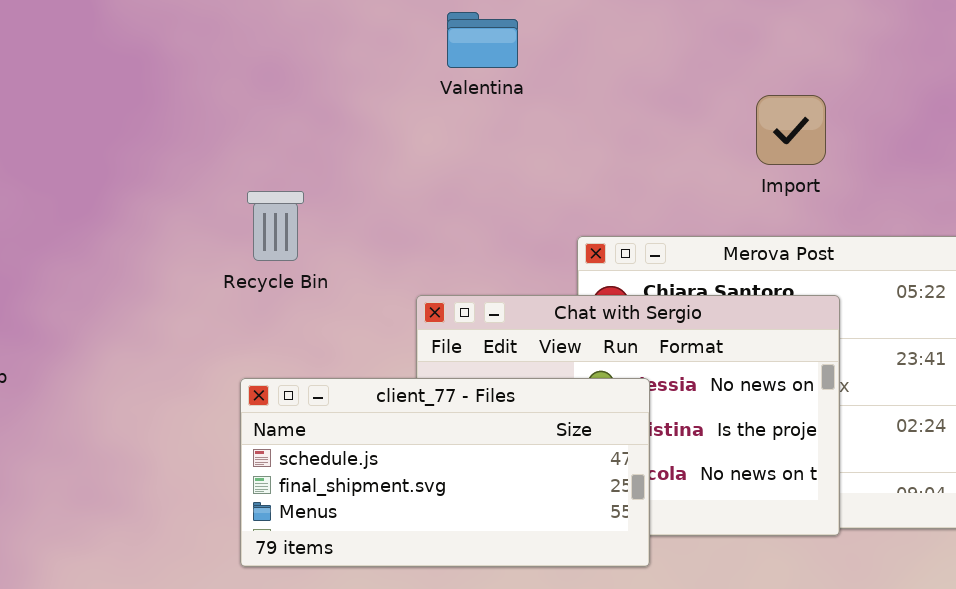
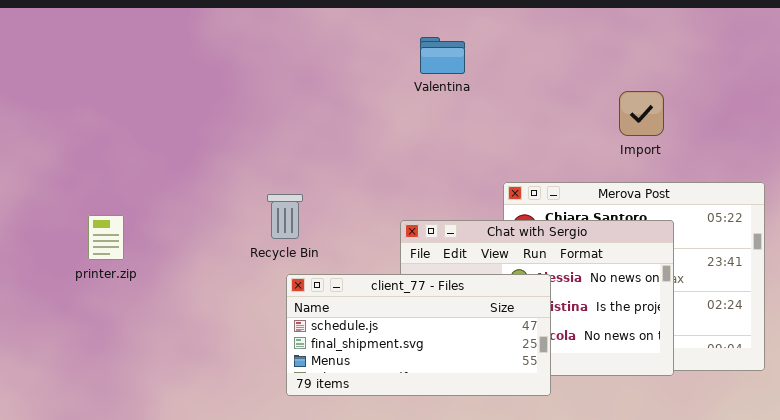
Recycle Bin: [247,191,304,261] -> [267,194,303,239], moved

